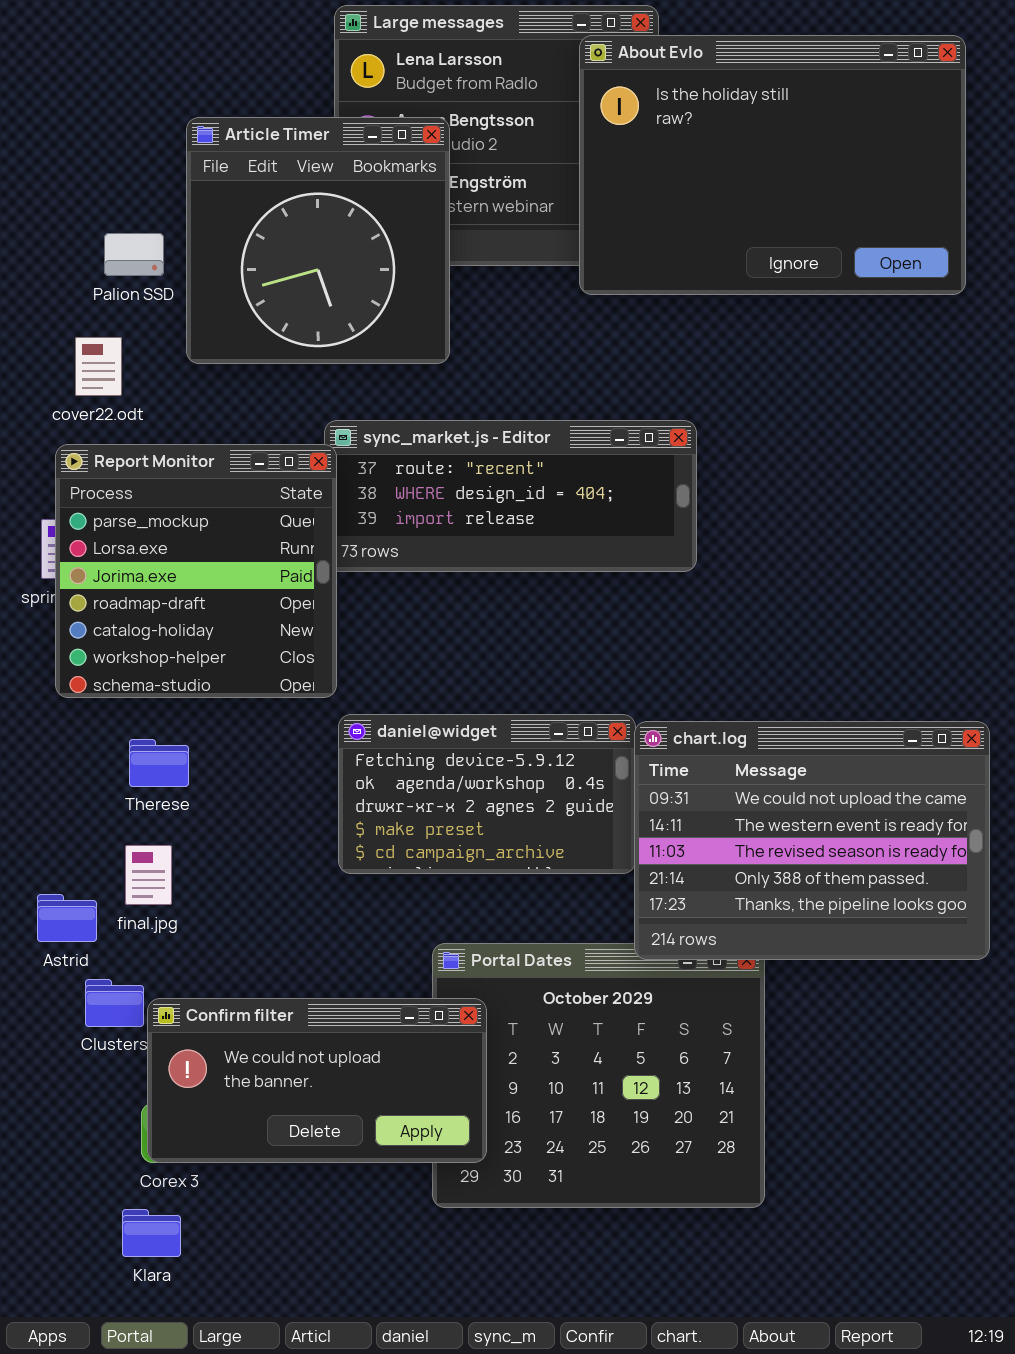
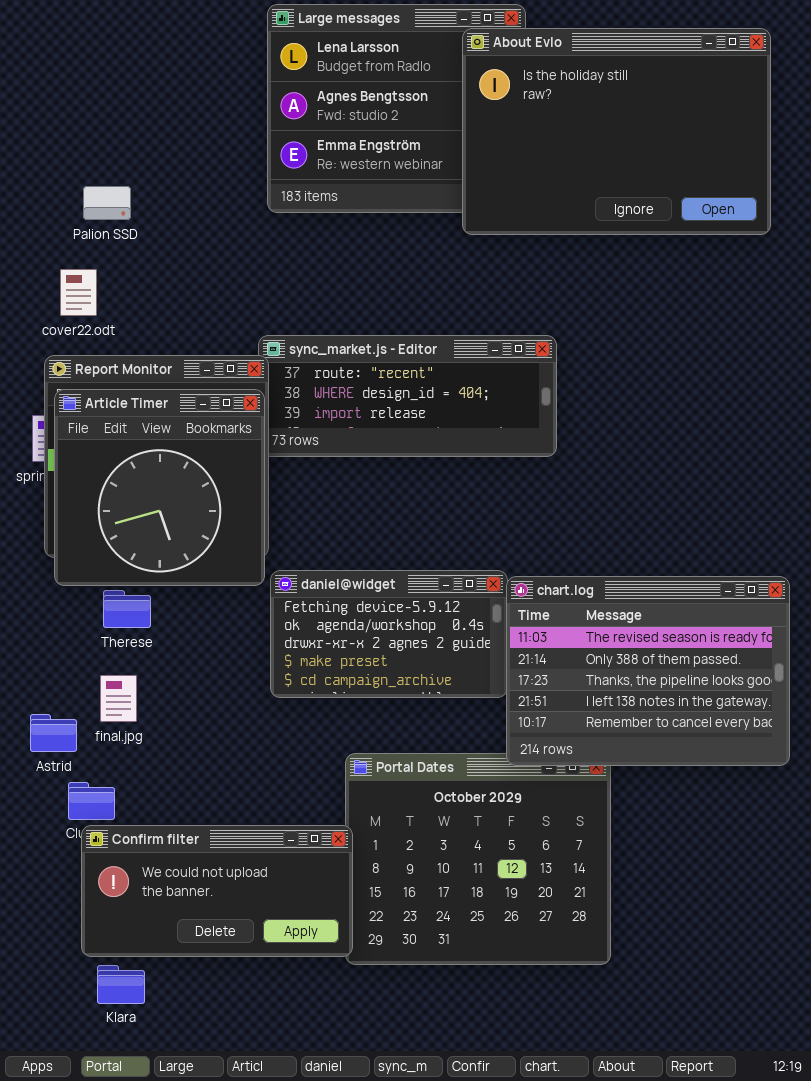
Article Timer: [186,117,450,364] -> [54,389,265,586], moved
chart.log: [634,721,990,960] -> [506,576,790,766], scrolled down 2 rows
Confirm filter: [147,998,487,1163] -> [81,825,353,957], moved

